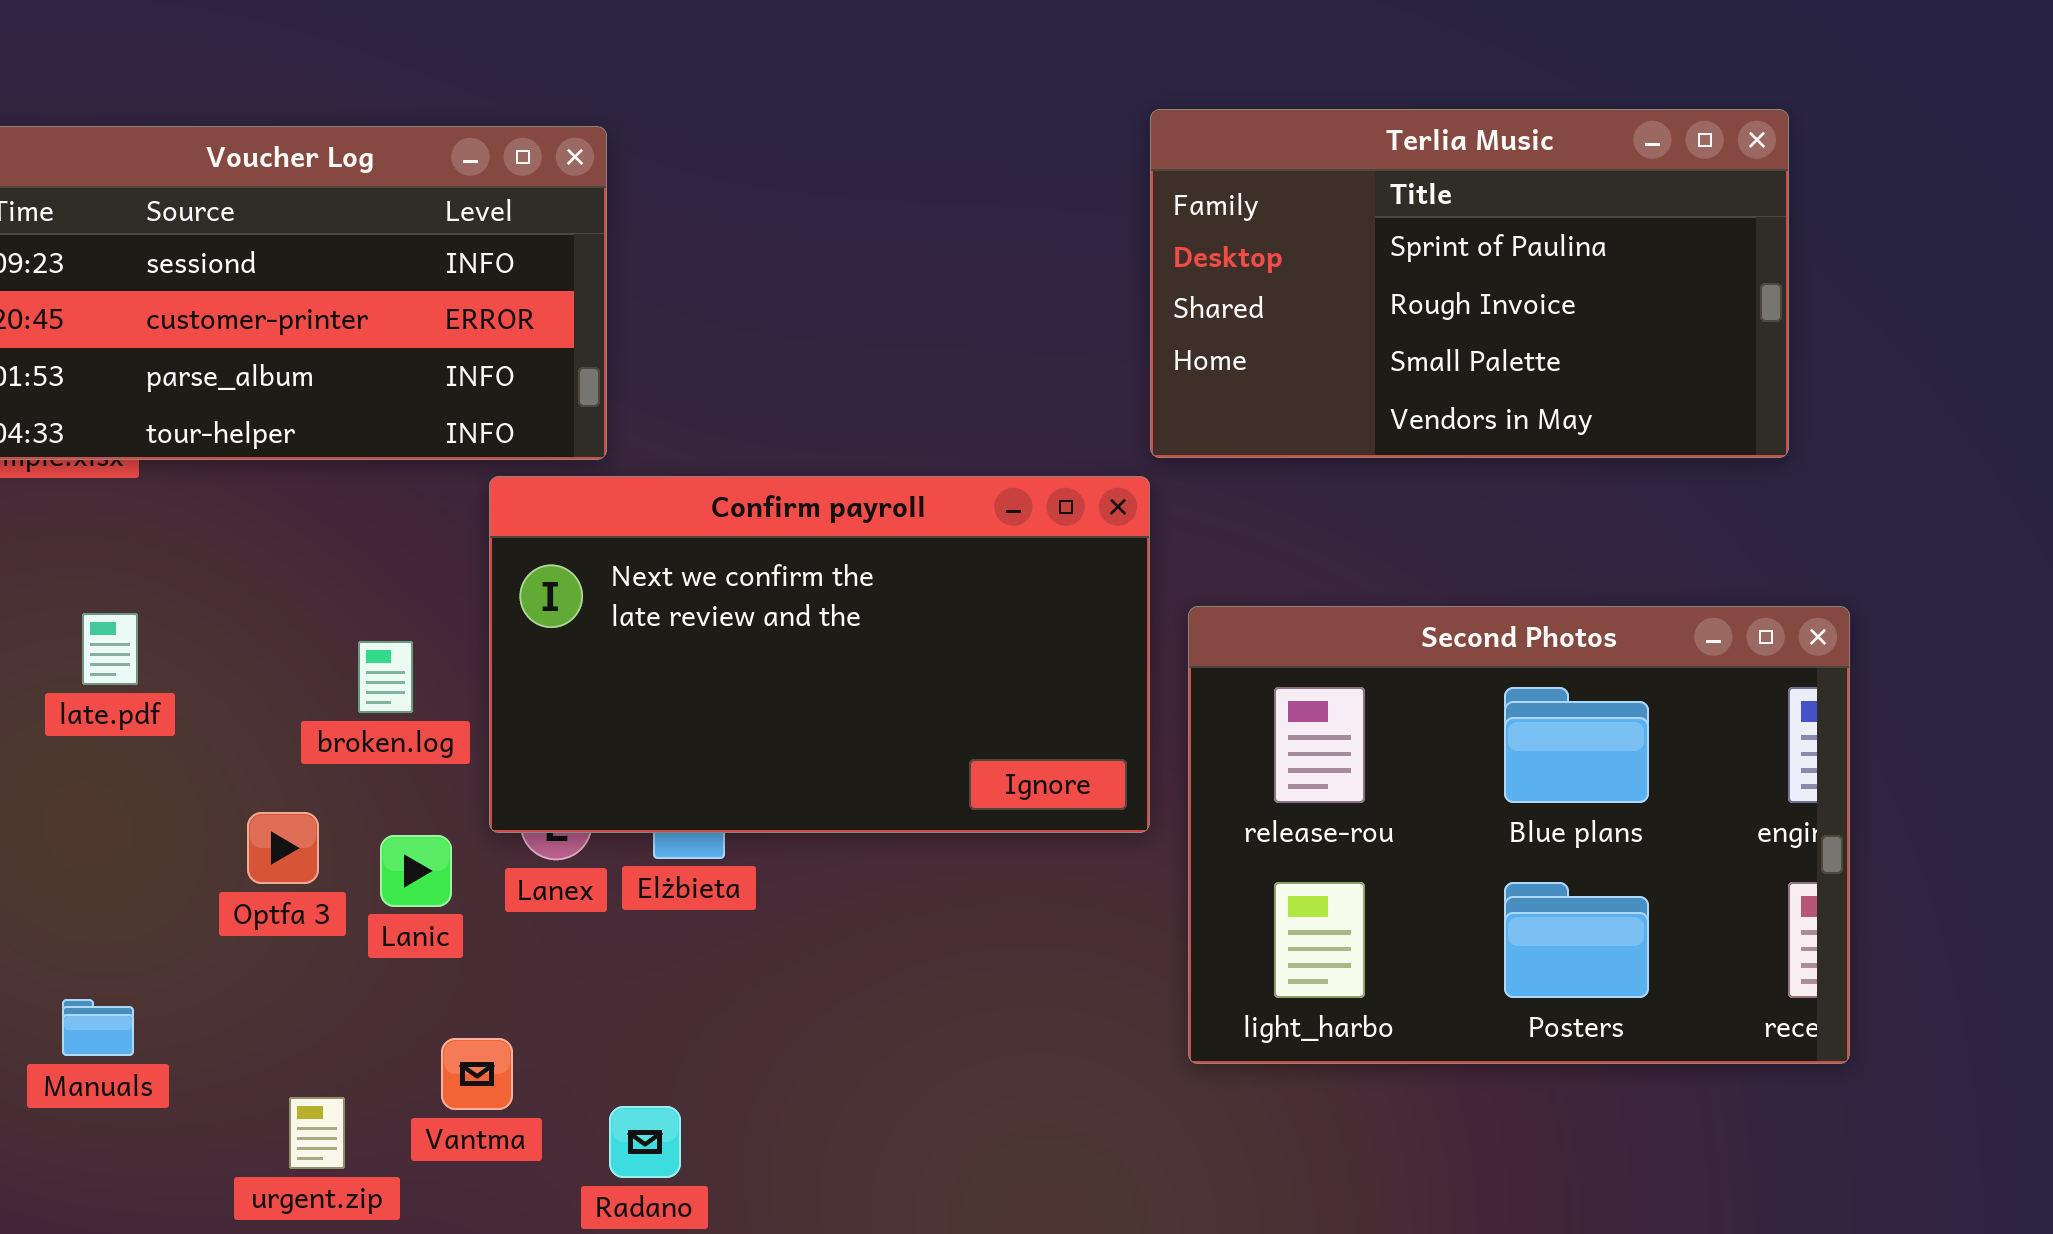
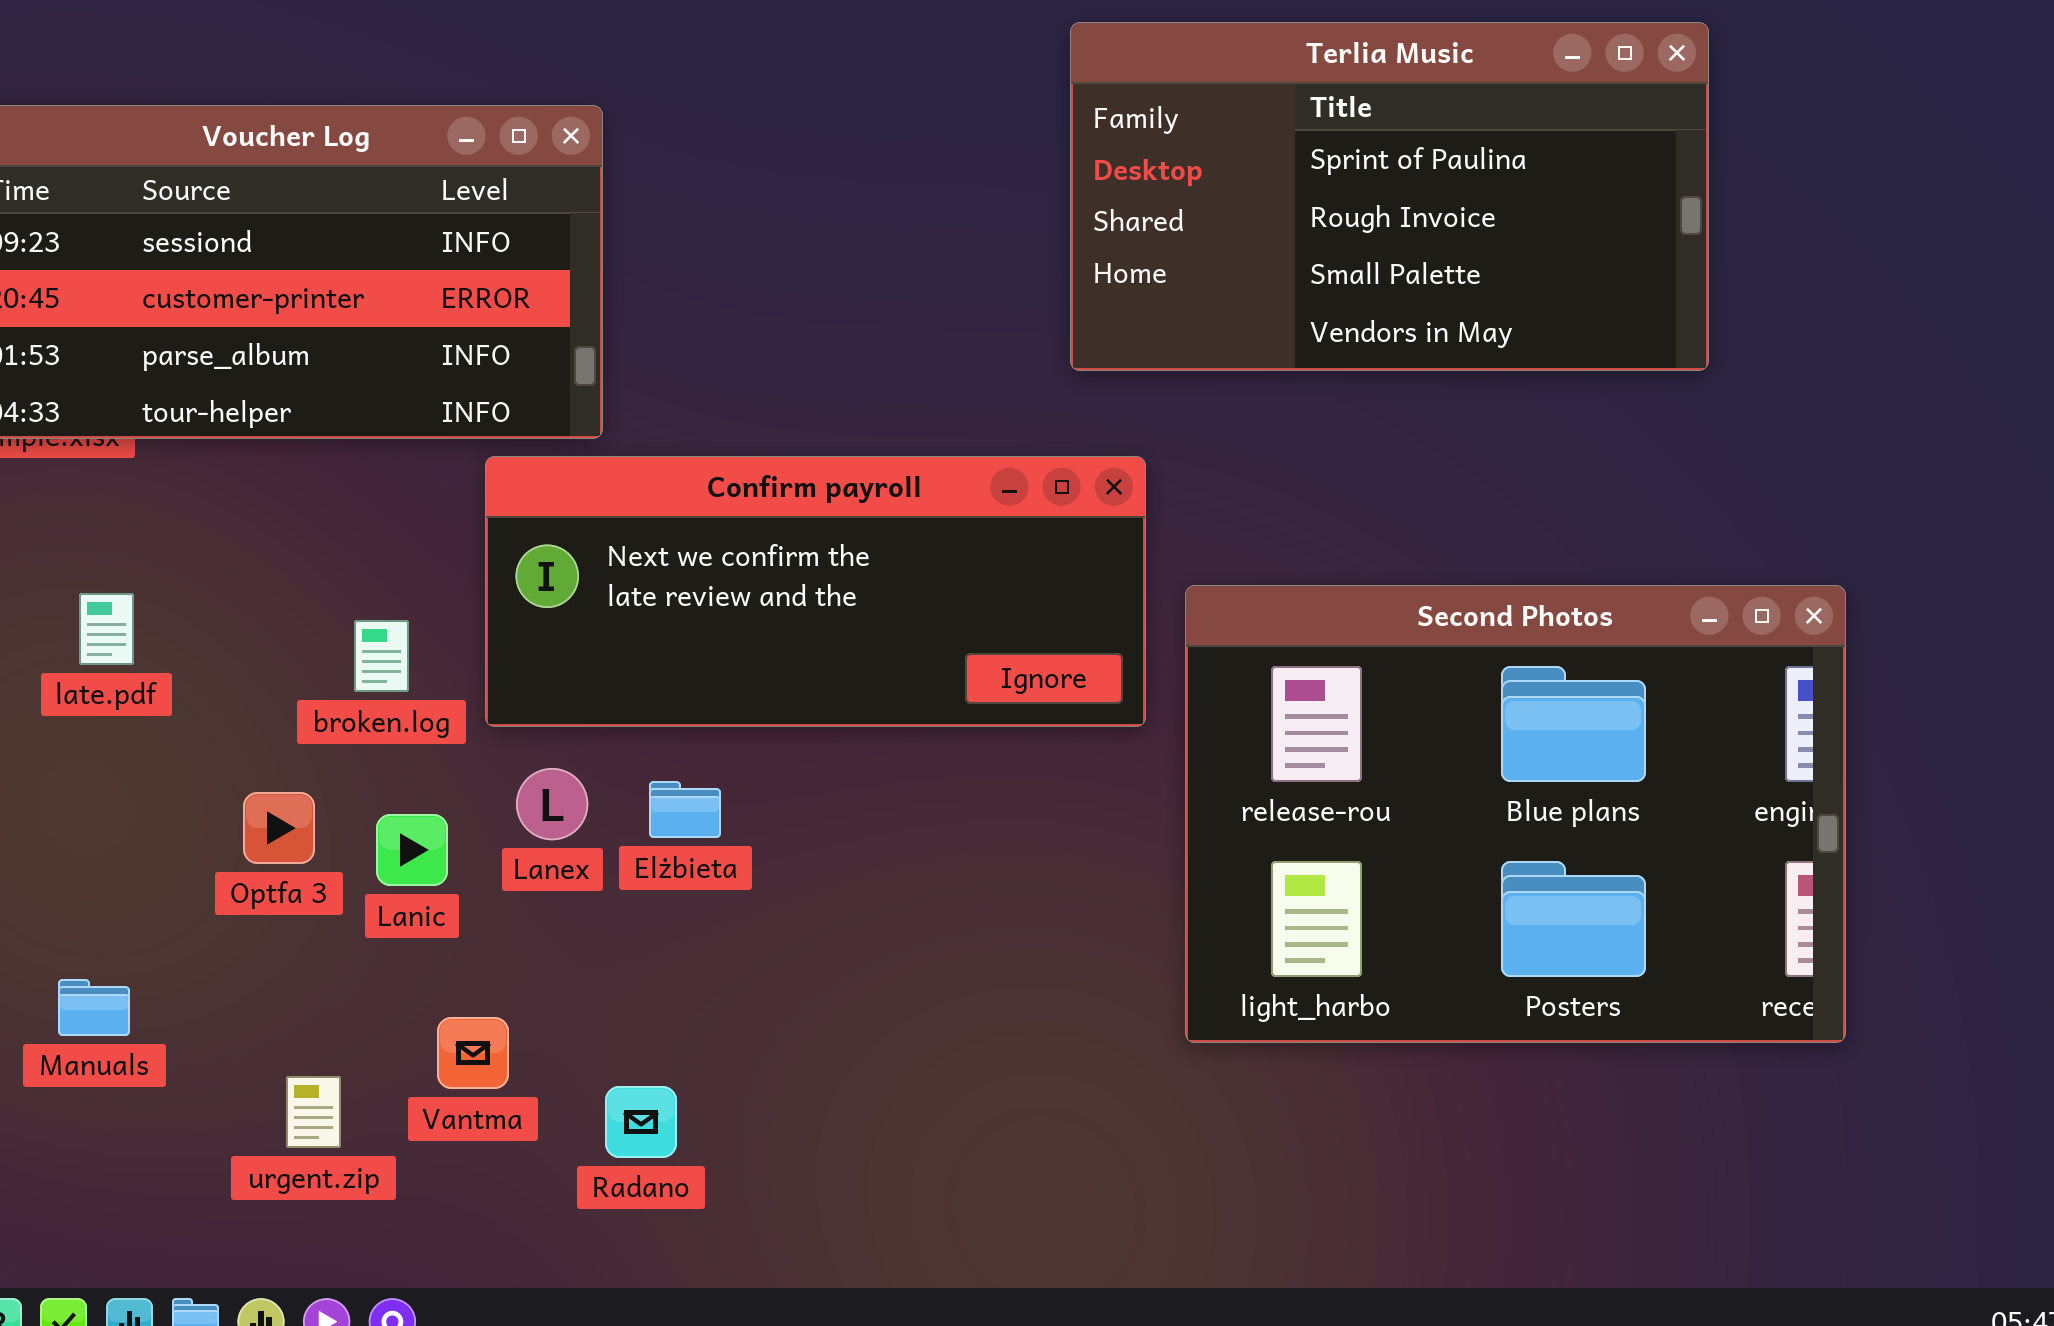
Terlia Music: [1150,109,1789,458] -> [1070,22,1709,371], moved
Confirm payroll: [489,476,1150,833] -> [485,456,1146,727], resized

